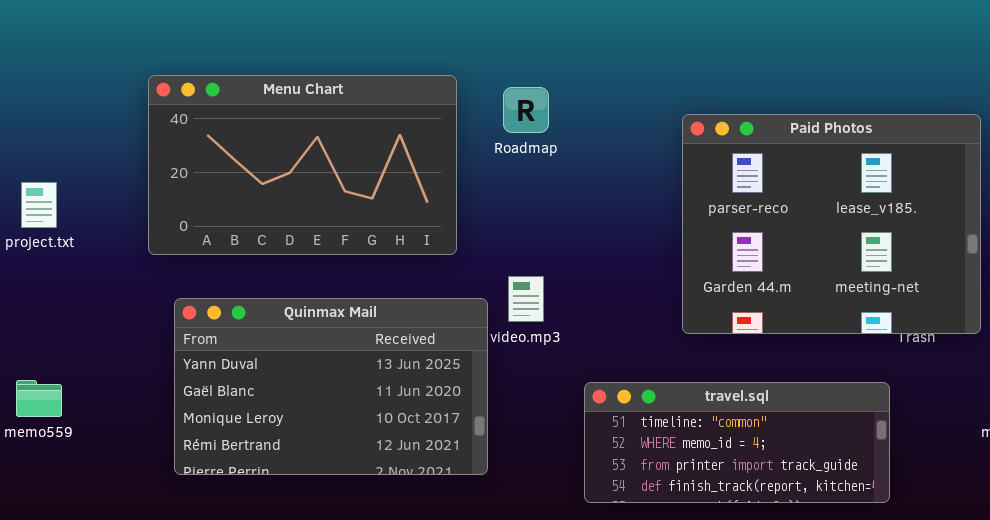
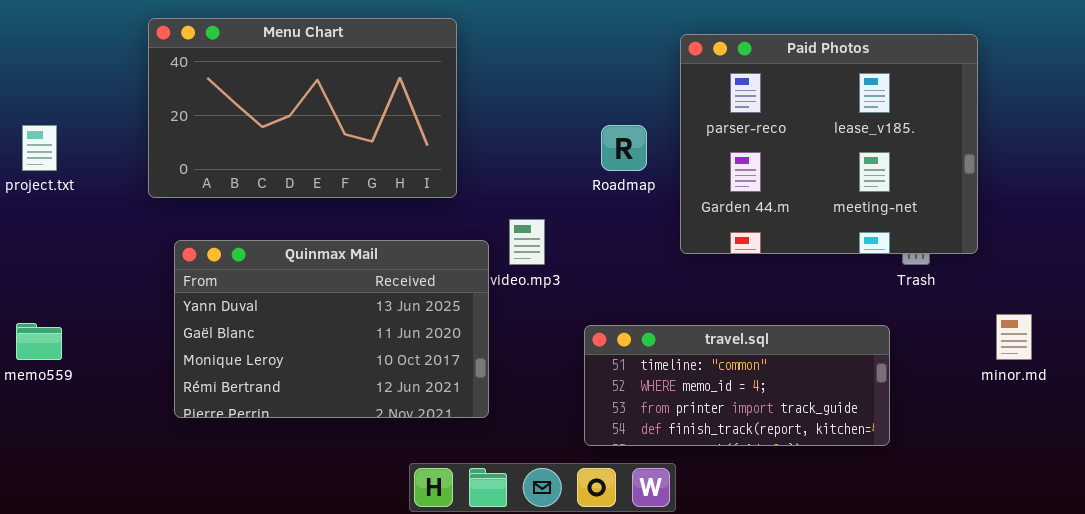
Roadmap: [503,87,549,133] -> [601,125,647,171], moved
Paid Photos: [682,114,981,334] -> [680,34,978,254], moved

